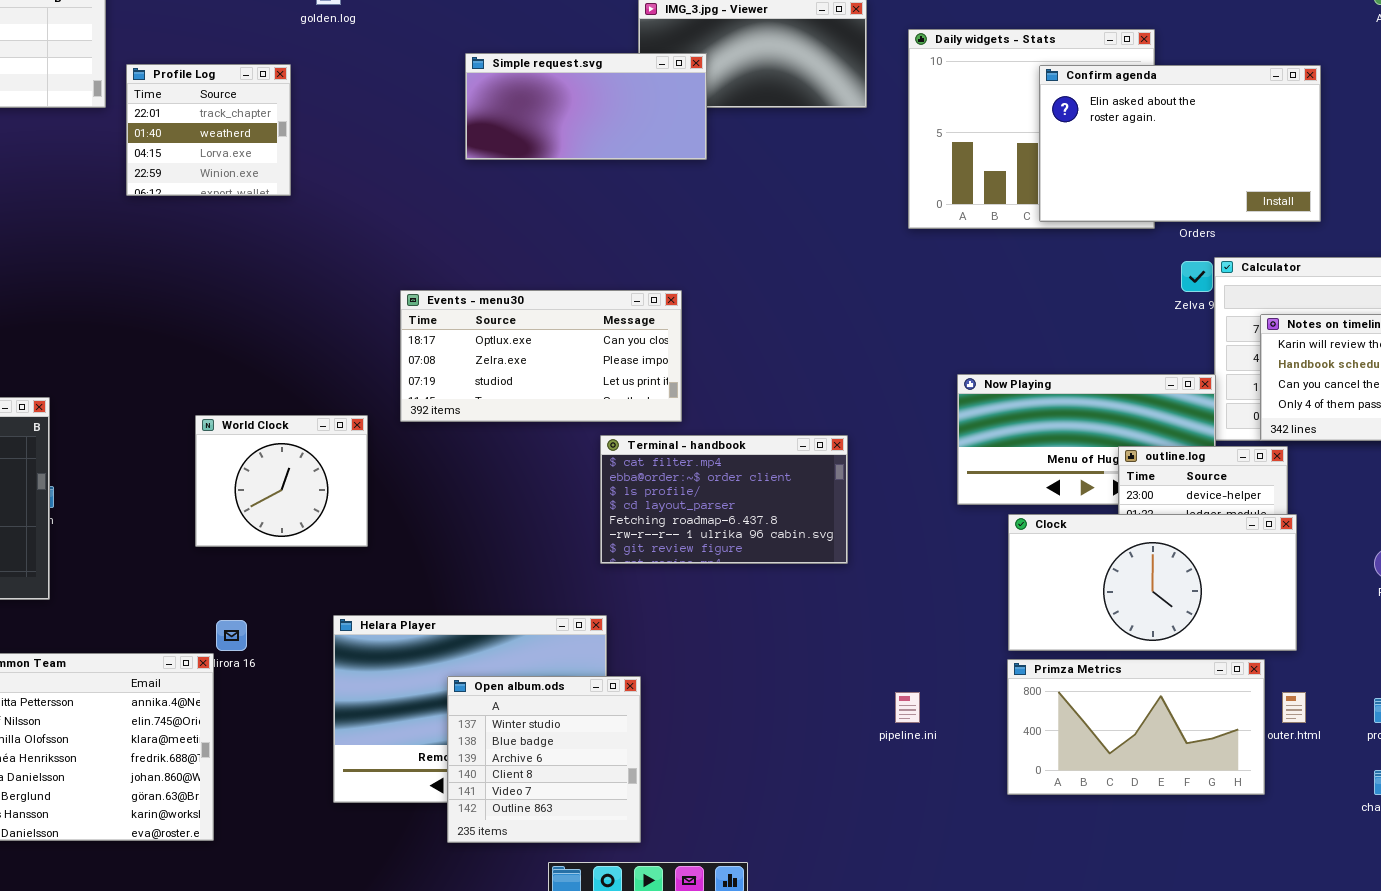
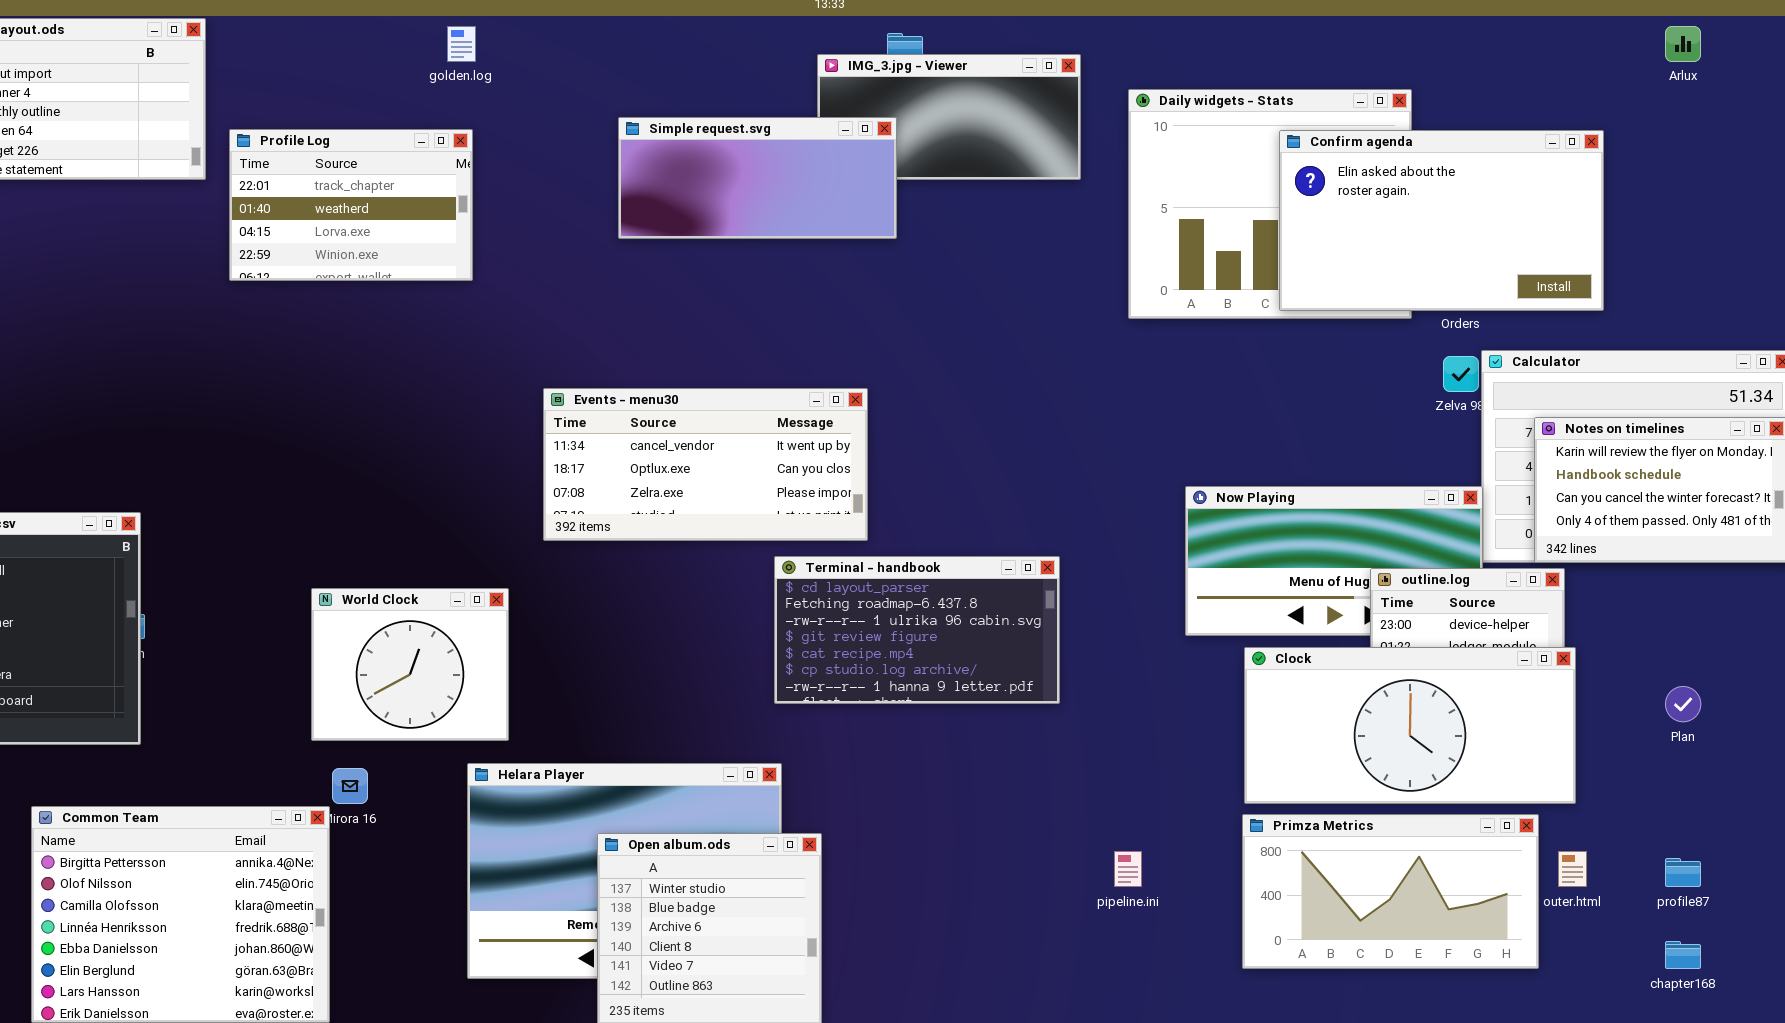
Profile Log: [126,64,291,196] -> [229,129,473,281], resized
Events - menu30: [400,290,682,422] -> [543,388,868,541], scrolled up 1 row
World Clock: [195,415,368,547] -> [311,588,509,741], moved
Terminal - handbook: [600,435,848,564] -> [774,556,1060,704], scrolled down 3 rows

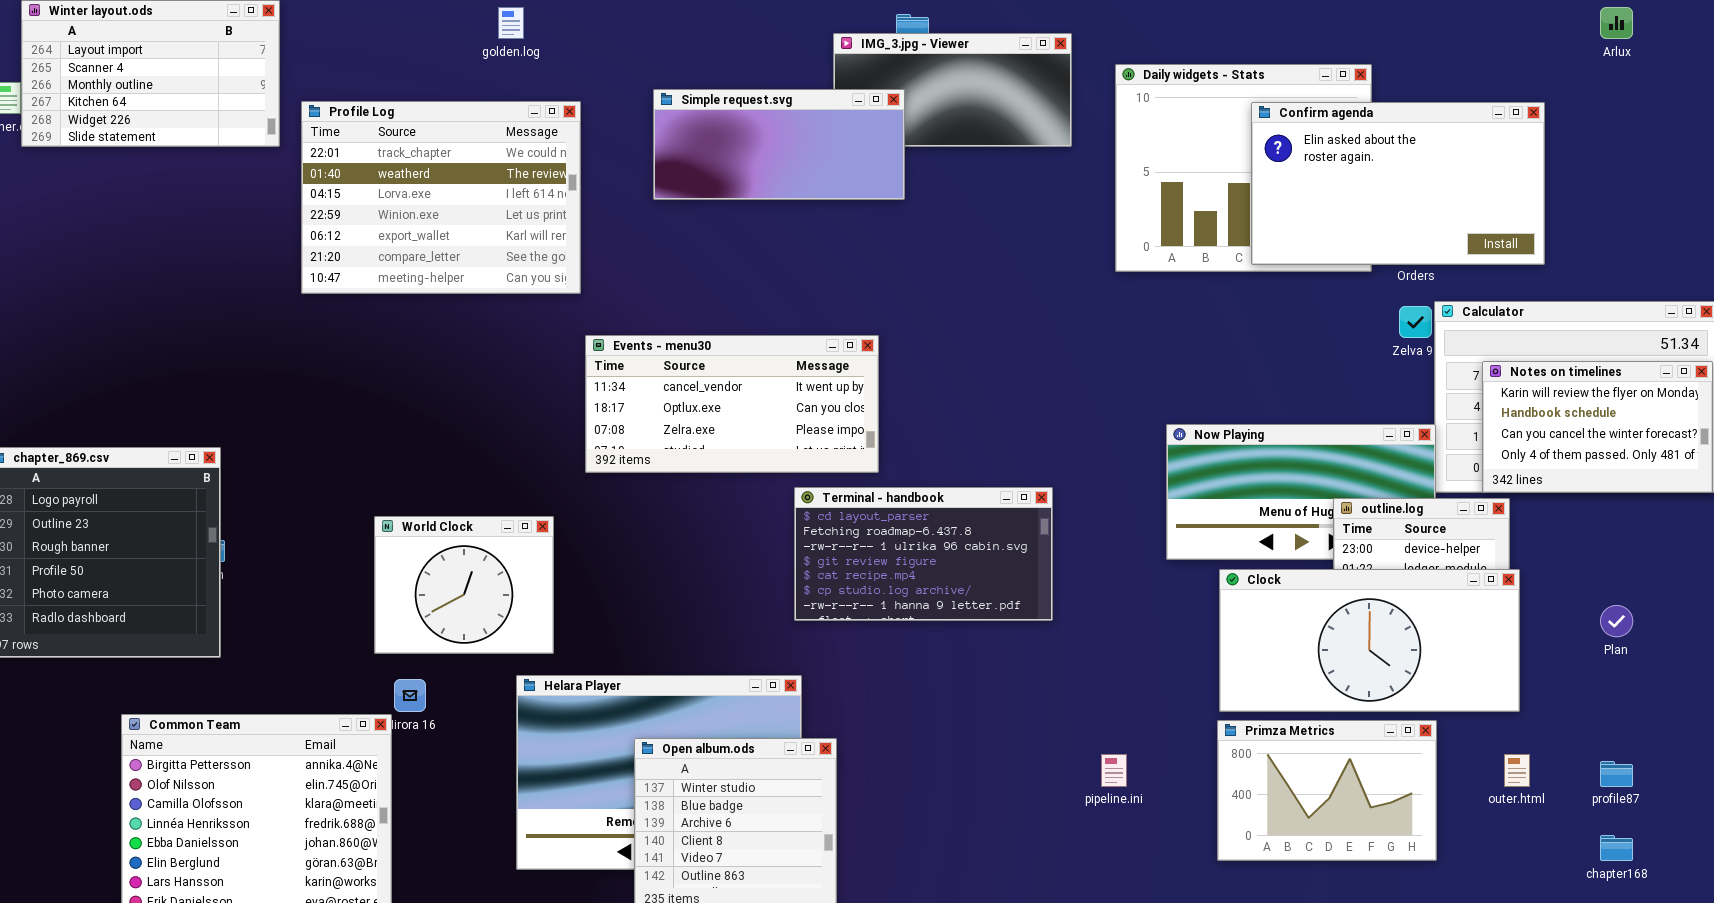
Profile Log: [229,129,473,281] -> [301,101,581,294], resized
Primza Metrics: [1242,814,1539,969] -> [1217,720,1437,861], resized

